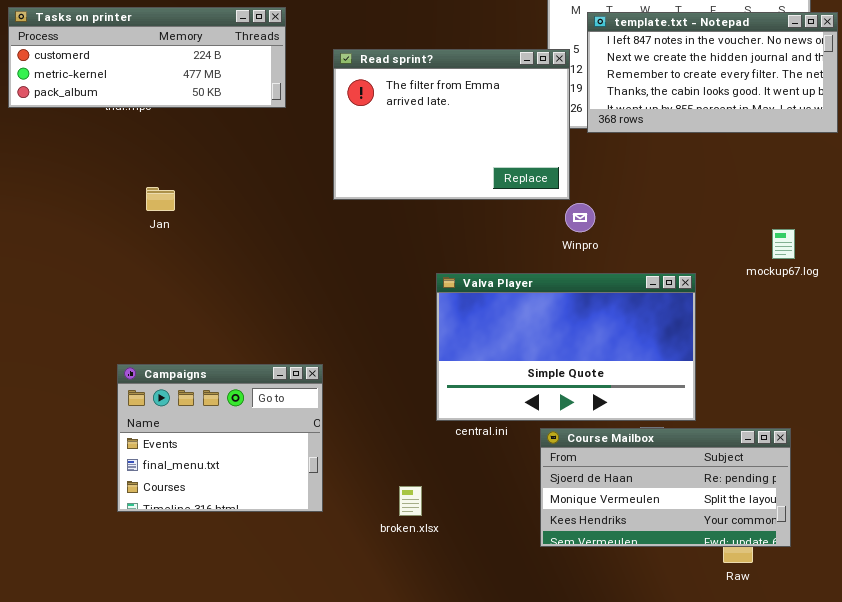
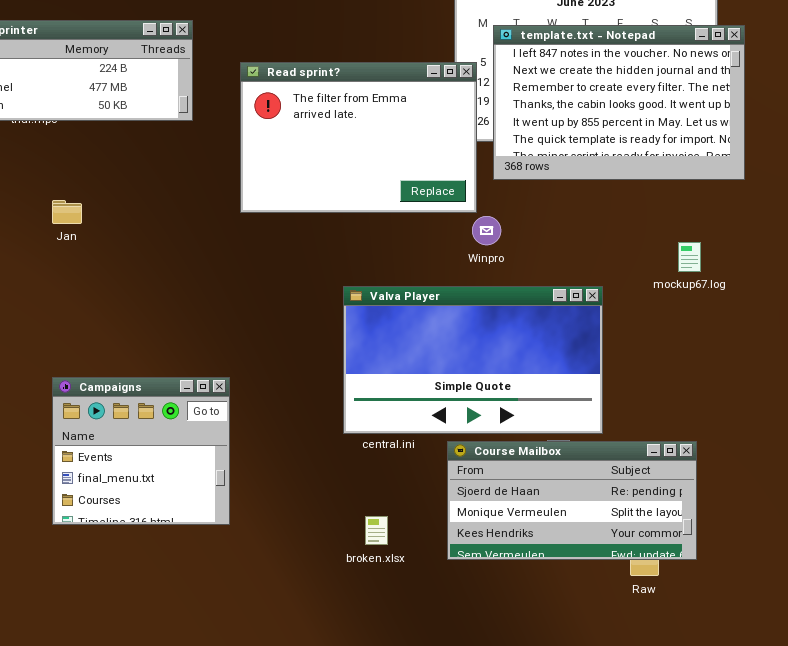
template.txt - Notepad: [587,12,838,133] -> [493,25,745,180], resized
Campaigns: [117,364,323,512] -> [52,377,230,525], resized
broken.xlsx: [399,486,422,516] -> [365,516,388,545], moved

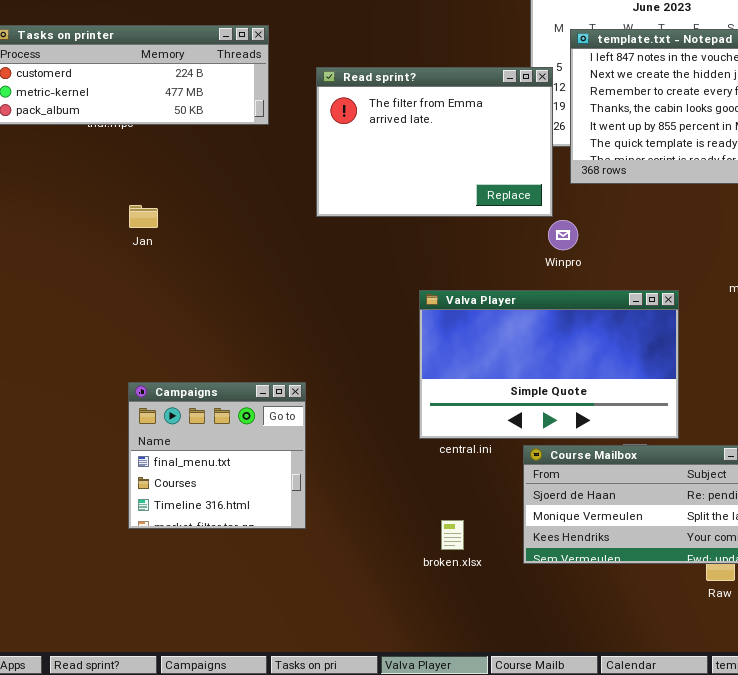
Campaigns: [52,377,230,525] -> [128,382,306,529], scrolled down 1 row

